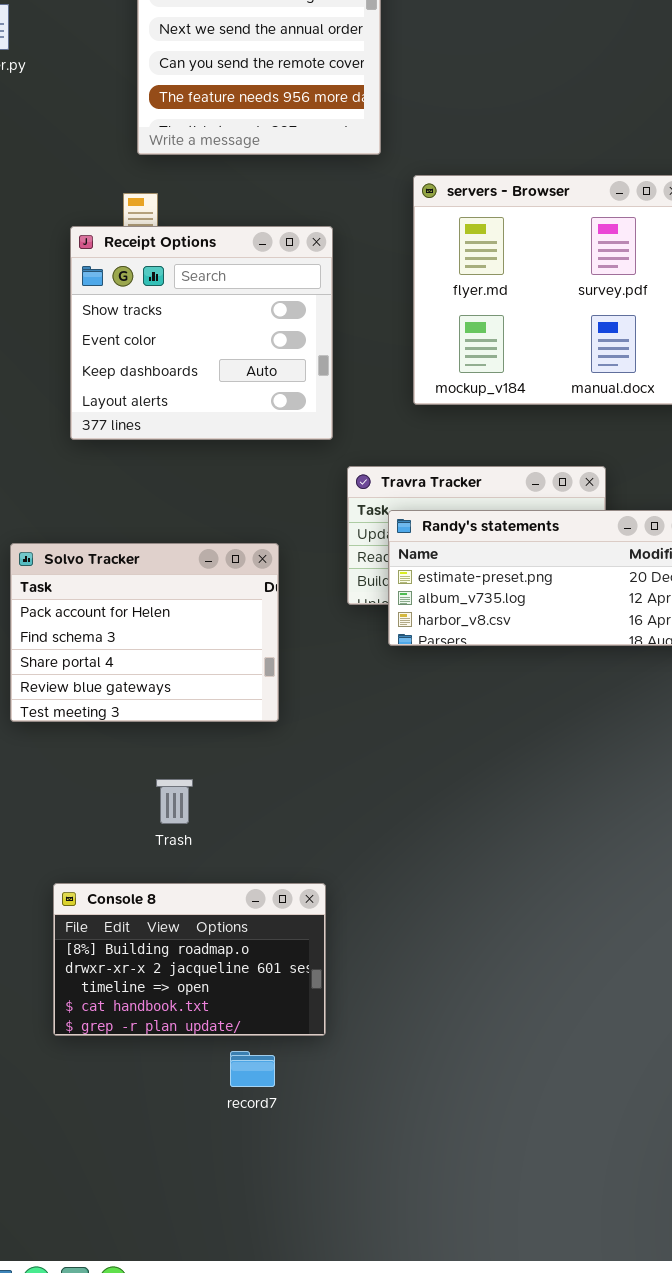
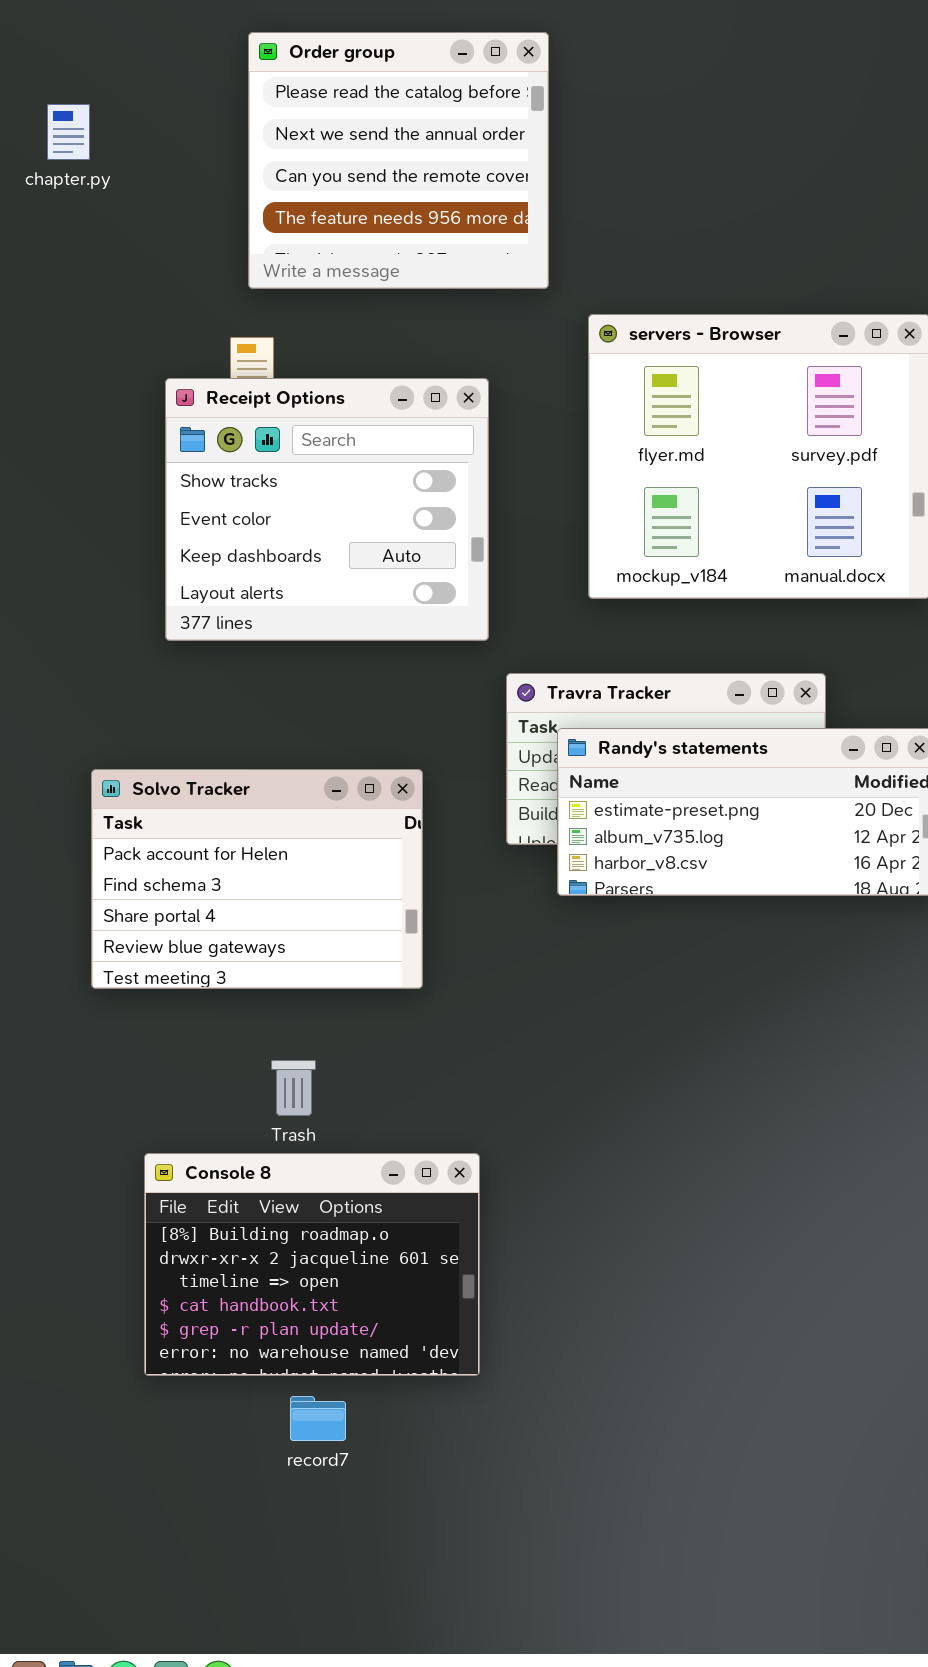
Console 8: [53,883,326,1036] -> [144,1153,480,1376], resized
record7: [230,1051,275,1087] -> [290,1396,346,1441], moved

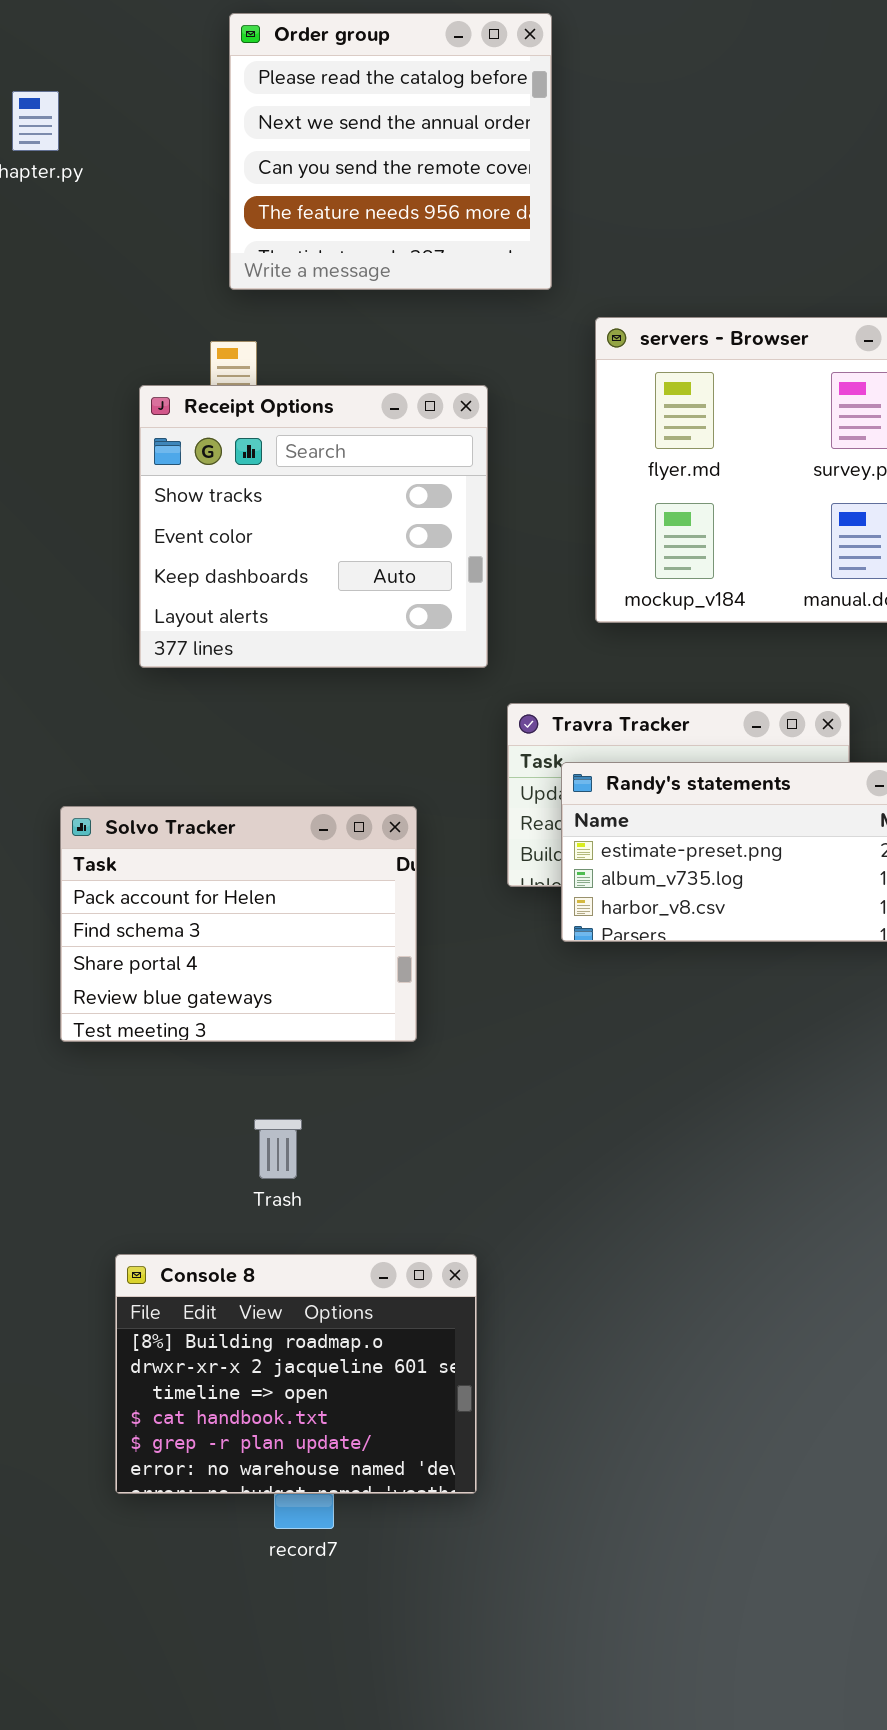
Console 8: [144,1153,480,1376] -> [115,1254,477,1494], moved

